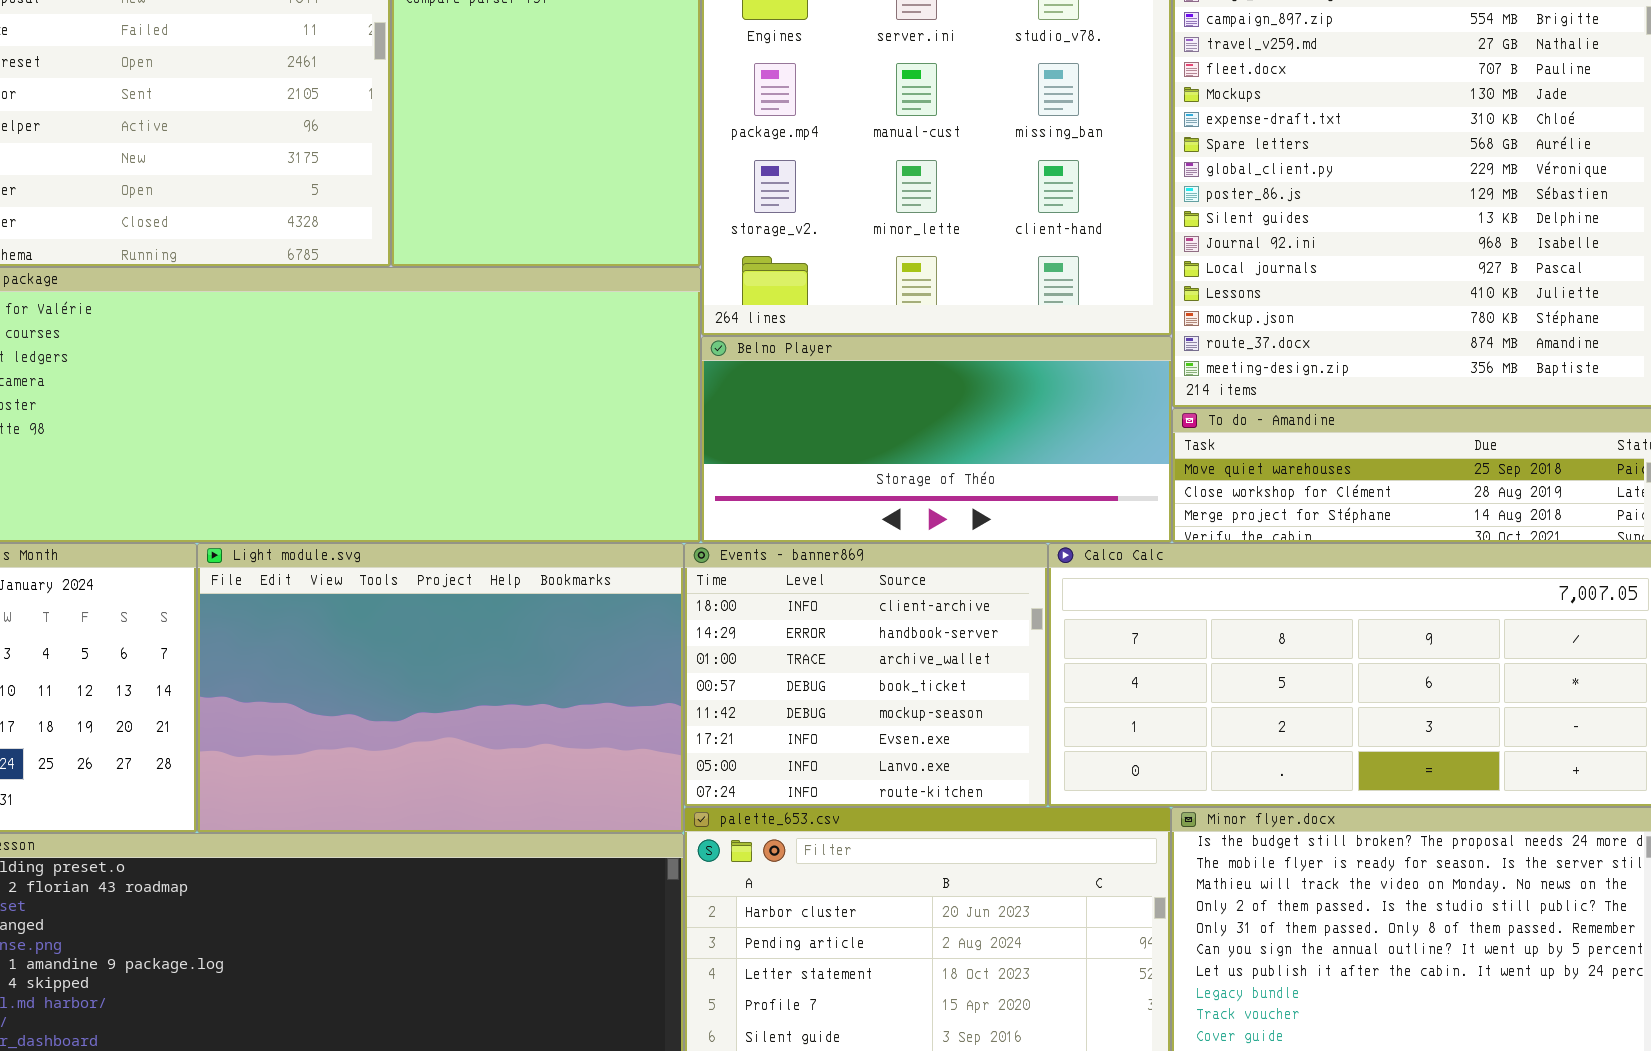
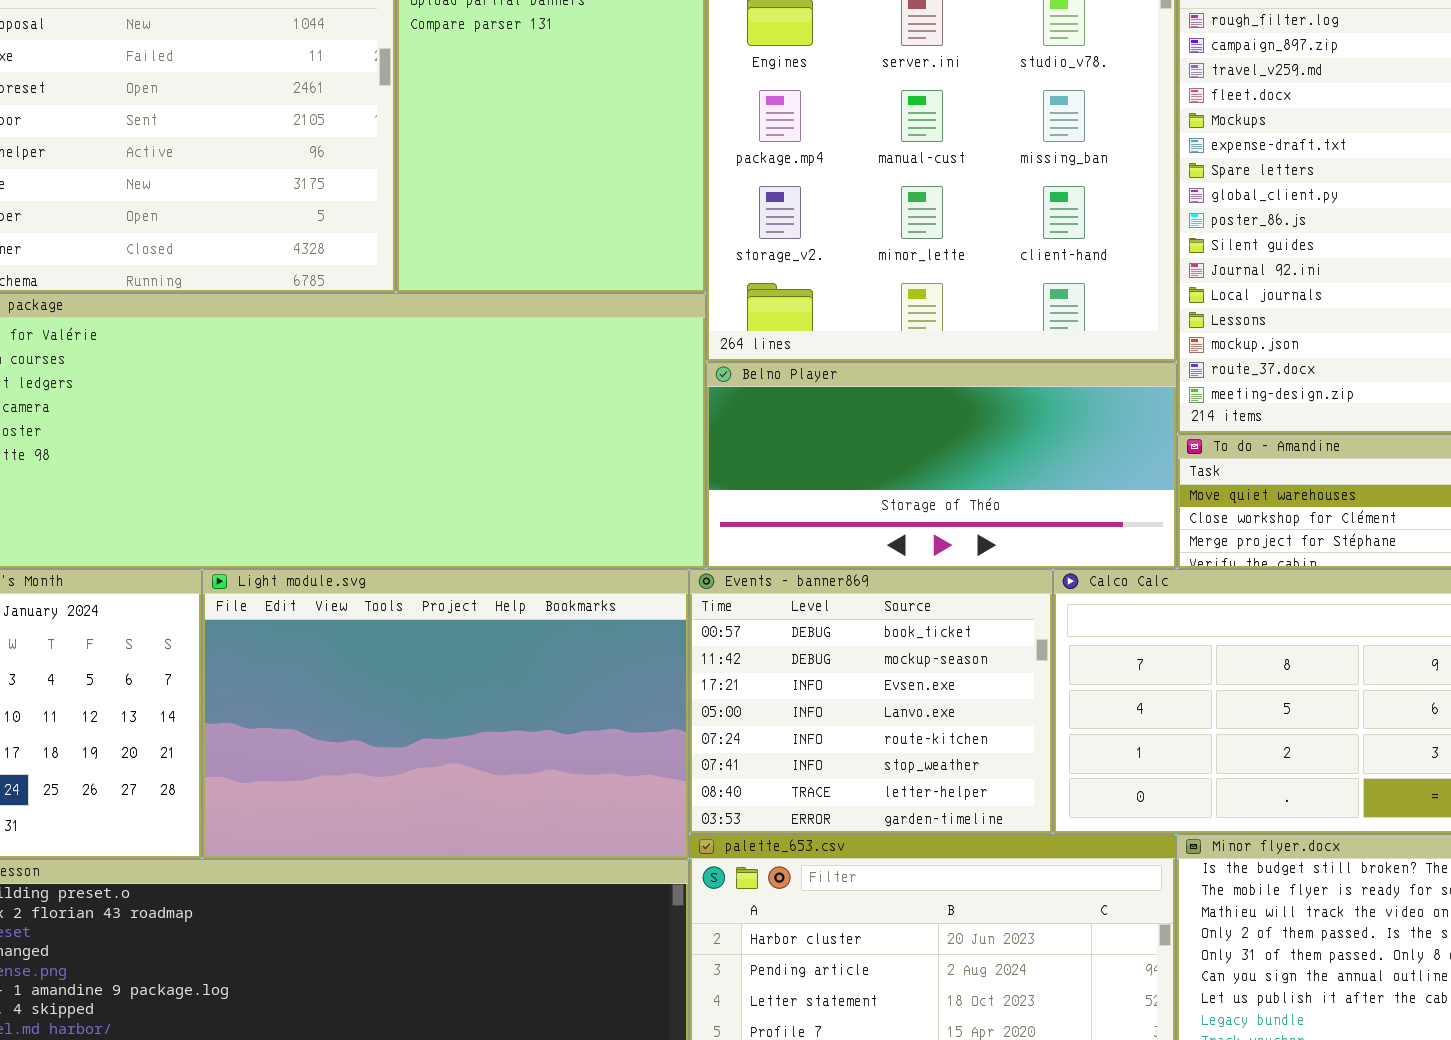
Events - banner869: [684,543,1048,807] -> [689,569,1053,834], scrolled down 3 rows

